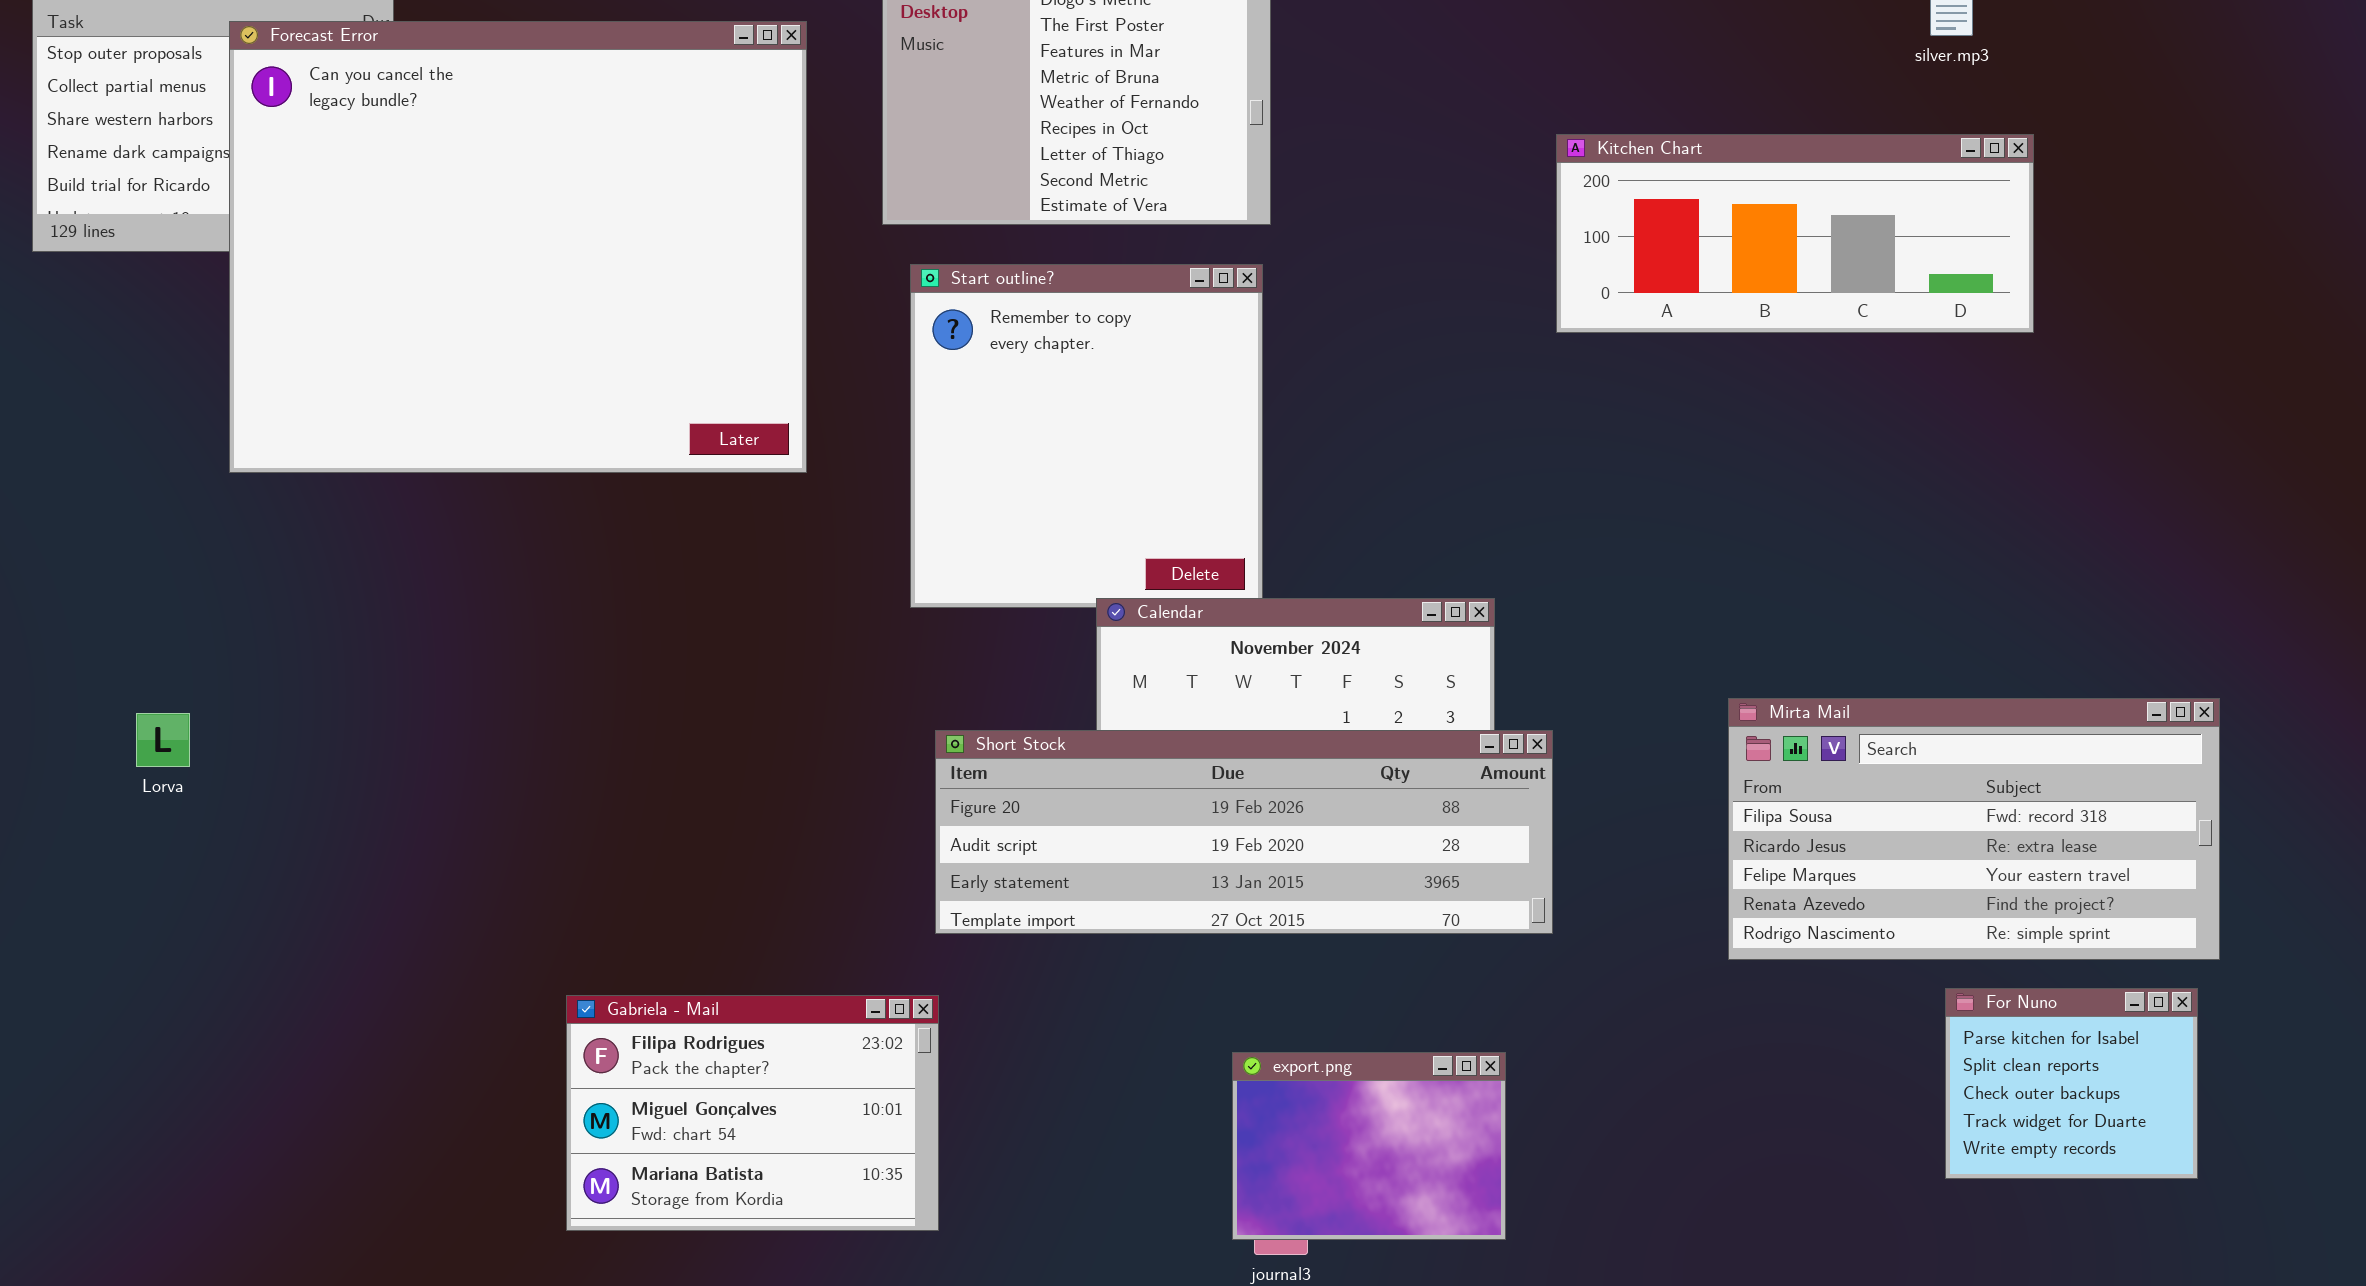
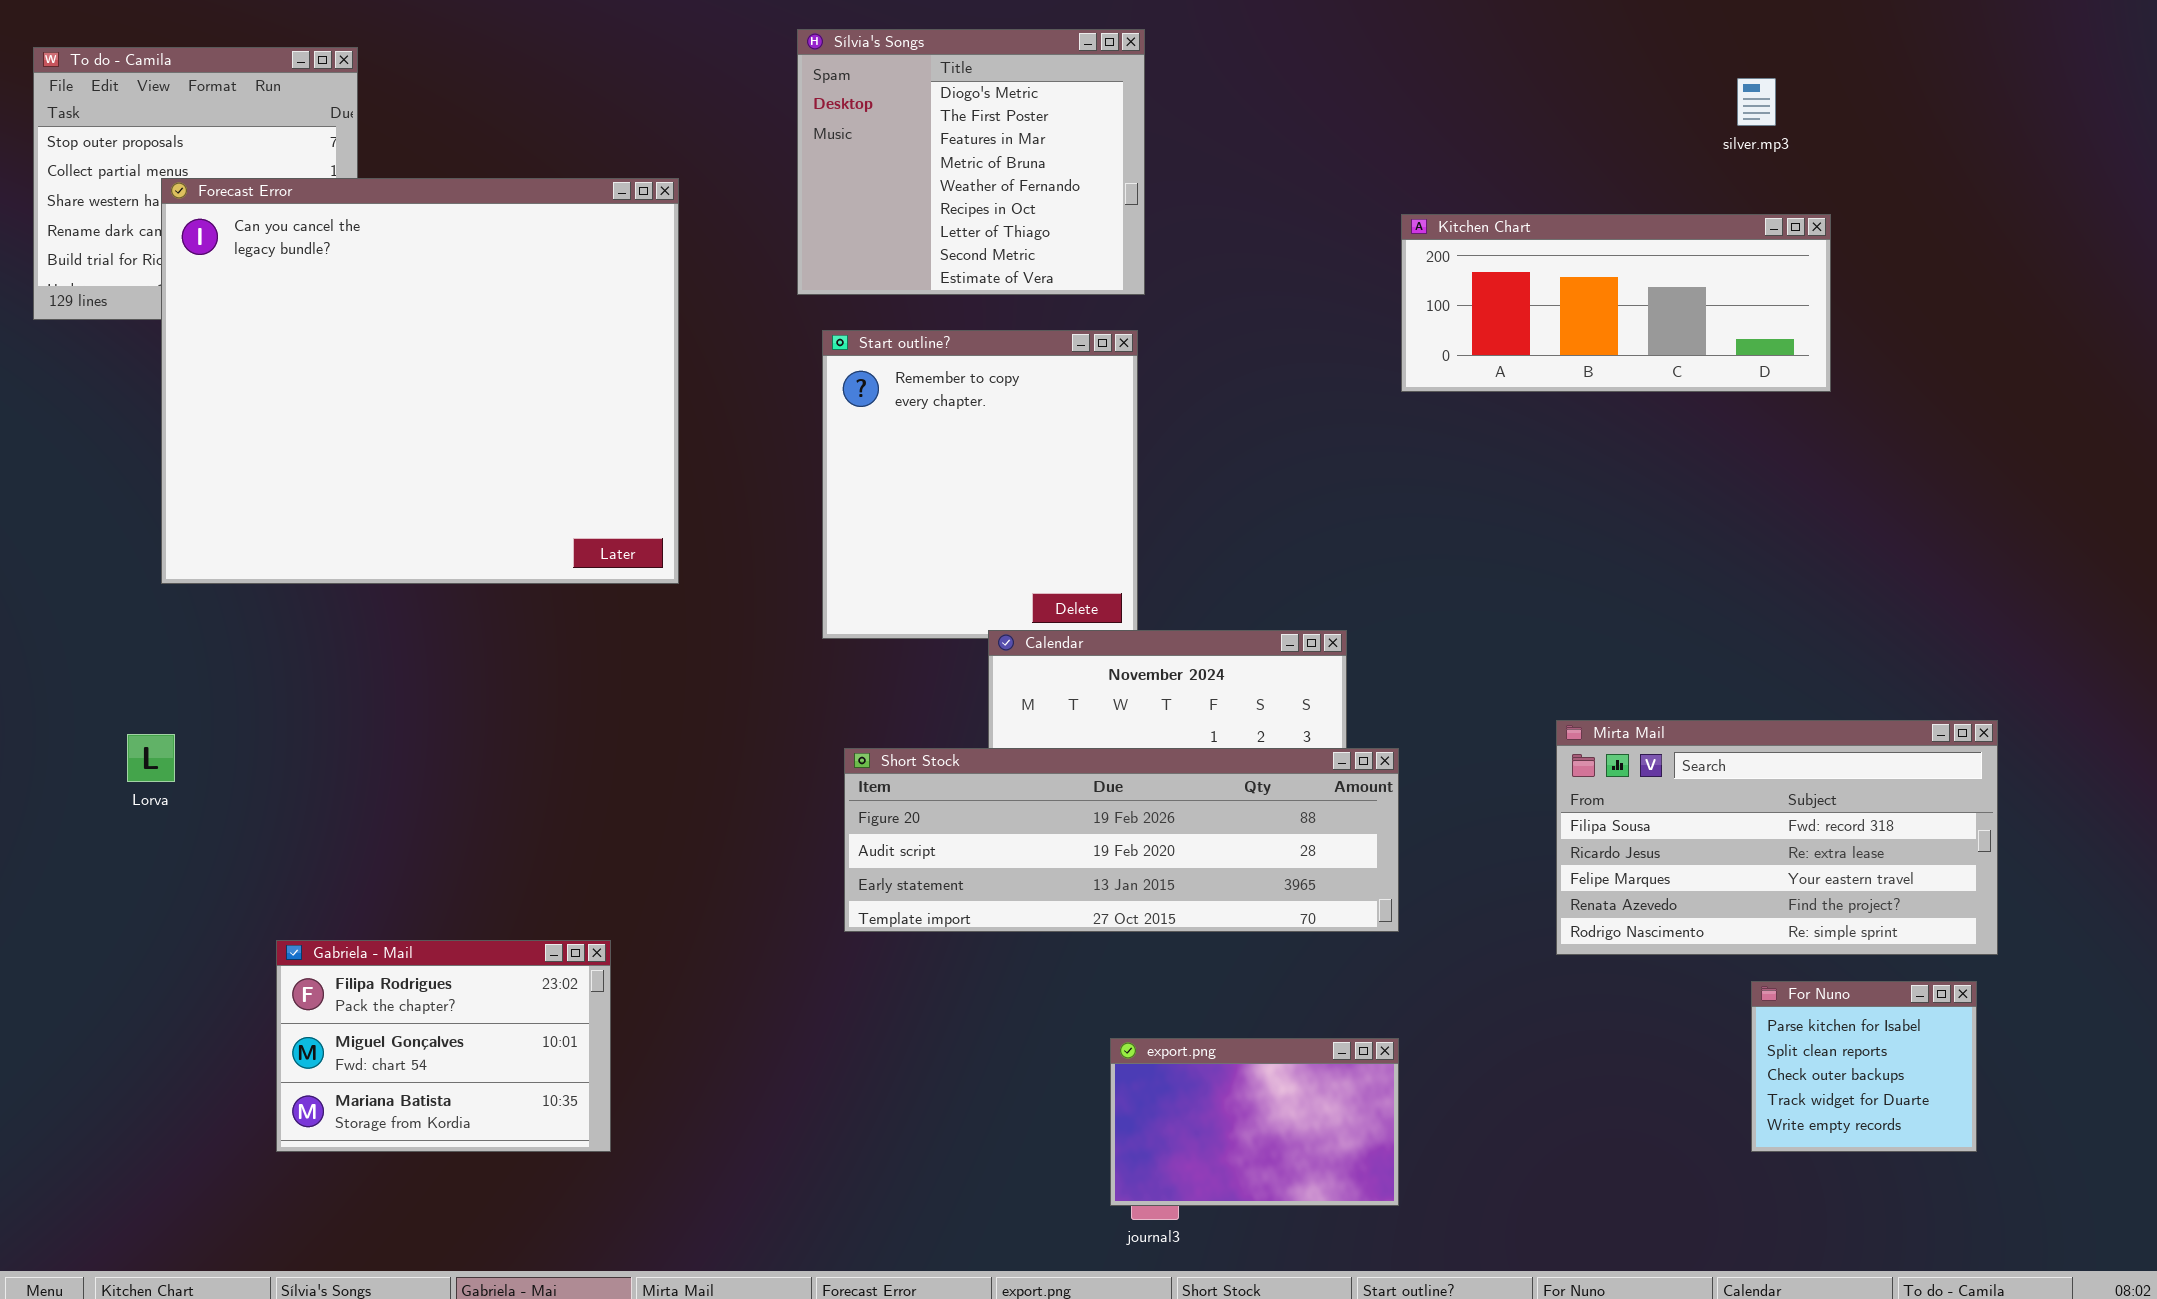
Forecast Error: [229,21,807,473] -> [161,178,679,584], moved
Gabriela - Mail: [566,995,939,1231] -> [276,940,611,1152], moved
export.png: [1232,1052,1506,1240] -> [1110,1038,1399,1206], resized

